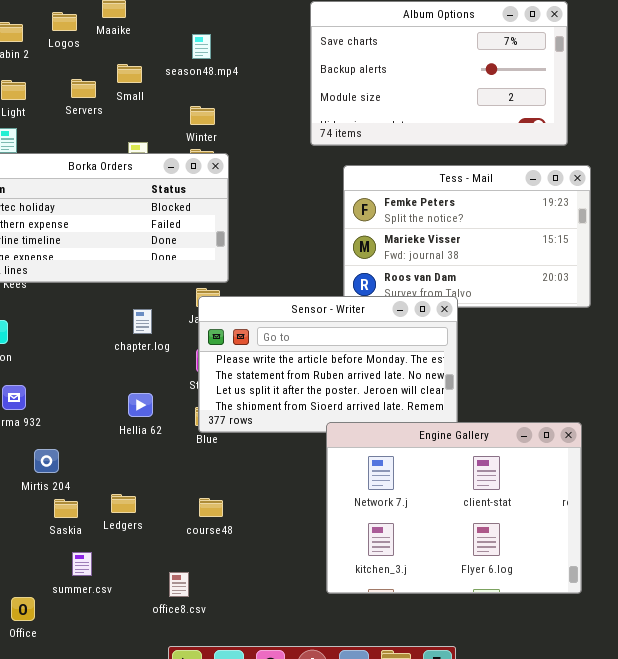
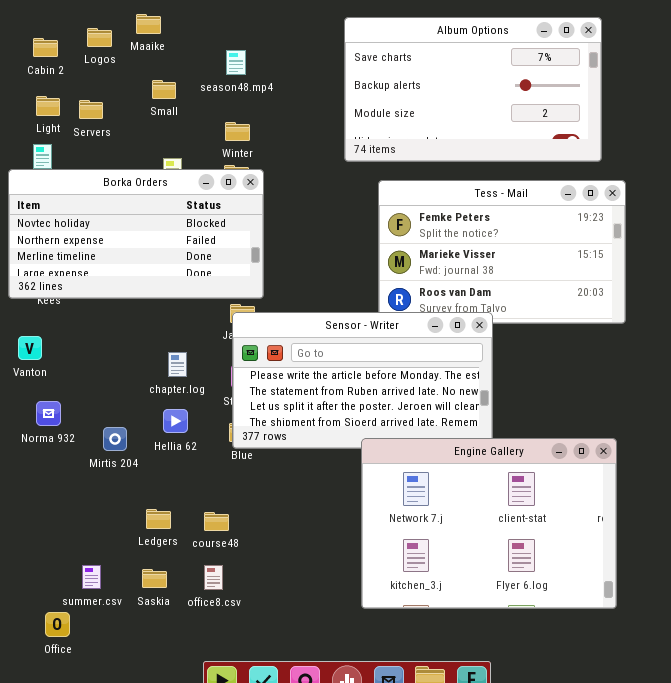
Servers: [71,79,96,98] -> [79,100,103,119], moved
chapter.log: [133,309,152,334] -> [168,352,187,377], moved
Mirtis 204: [34,449,59,473] -> [103,427,127,451], moved
course48: [199,498,223,517] -> [204,512,229,531], moved
Saskia: [54,499,78,518] -> [142,569,167,588], moved
summer.csv: [72,552,92,576] -> [82,565,101,589], moved
office8.csv: [169,572,189,597] -> [204,565,223,590], moved

